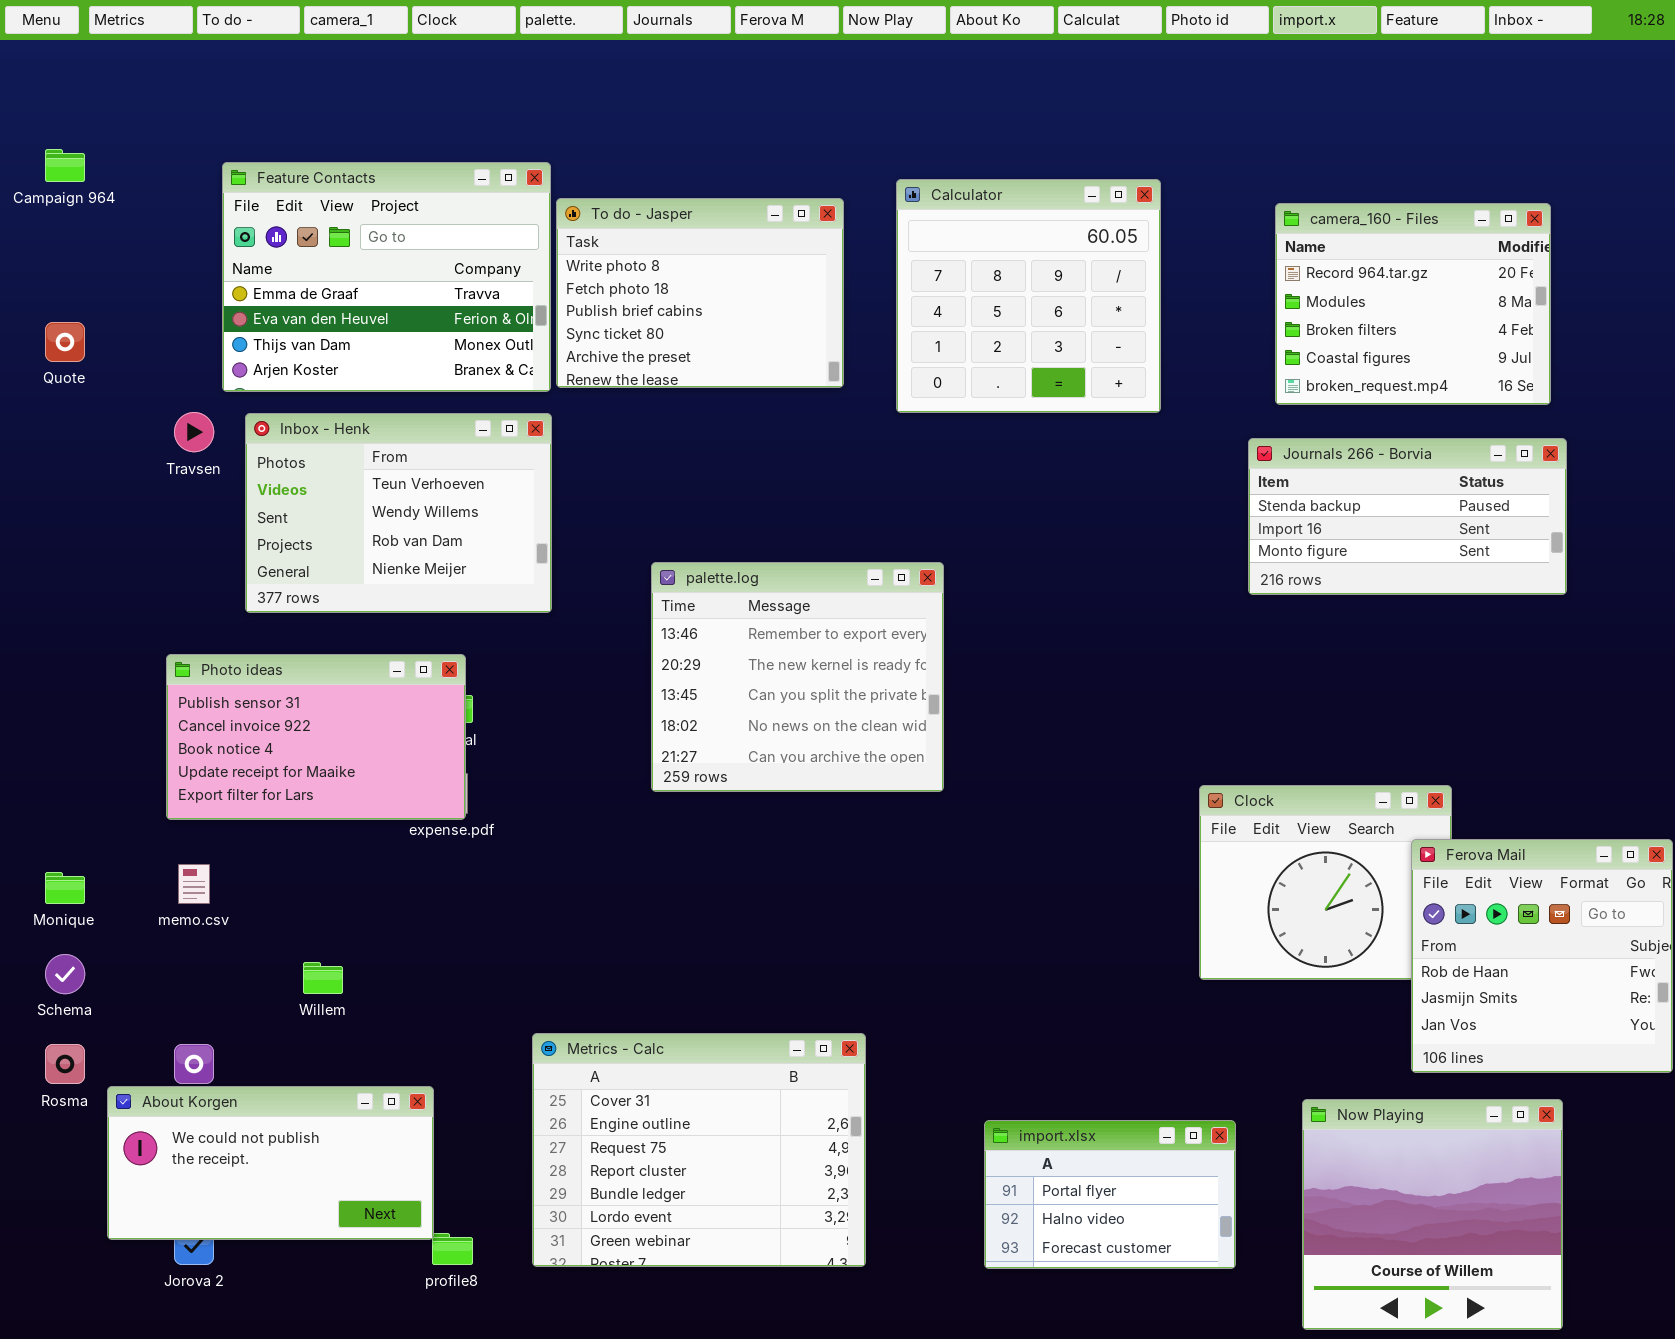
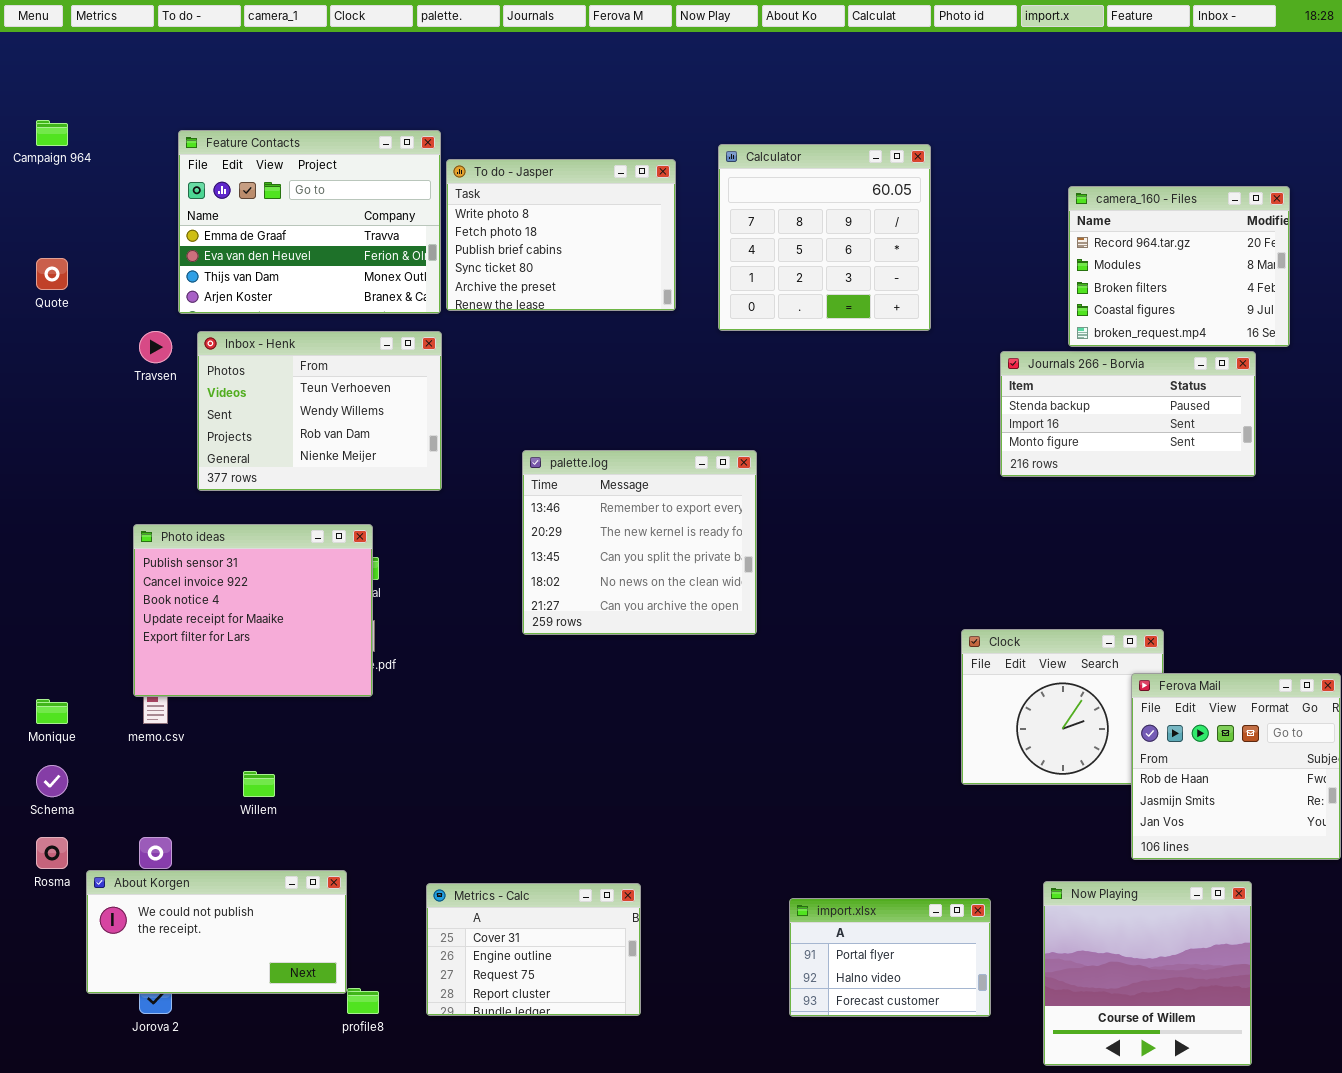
camera_160 - Files: [1275,203,1551,405] -> [1068,186,1290,347], moved
Photo ideas: [166,654,466,820] -> [133,524,373,697], resized
Metrics - Calc: [532,1033,866,1267] -> [426,883,641,1016], resized

